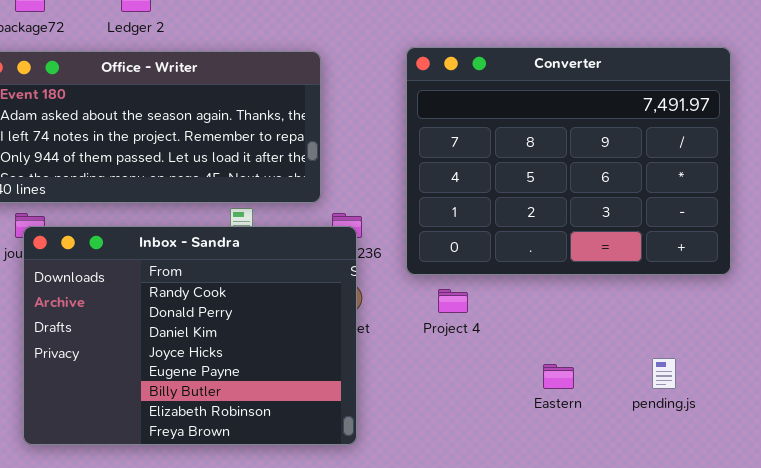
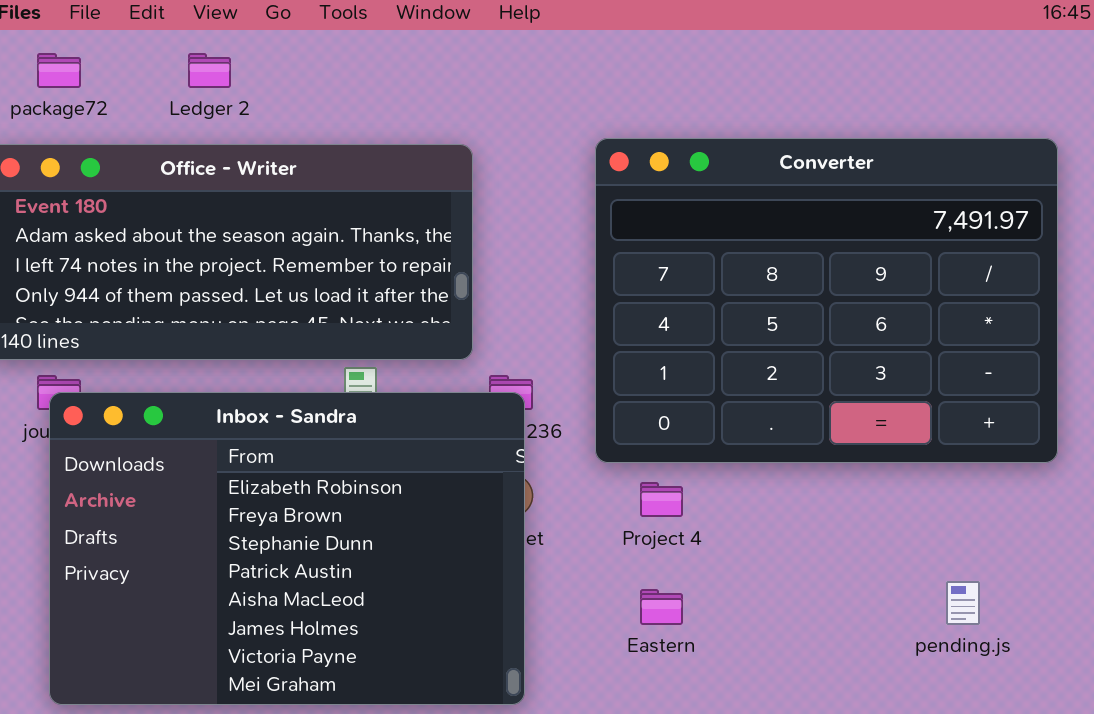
Inbox - Sandra: [23,226,357,445] -> [49,392,525,705], scrolled down 6 rows
Eastern: [543,364,574,389] -> [640,589,683,625], moved

